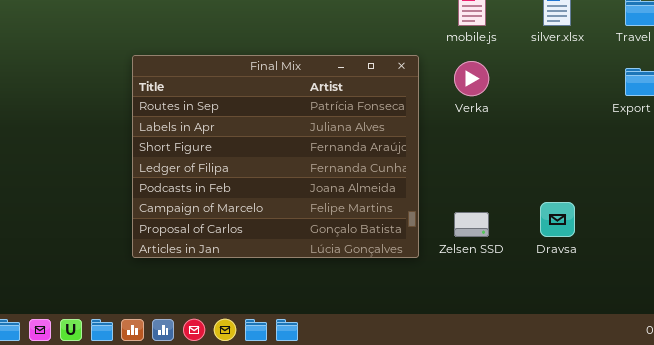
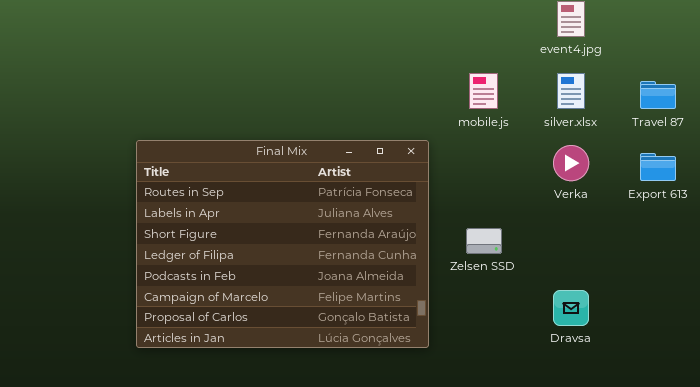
Verka: [454,61,489,96] -> [553,145,589,181], moved
Zelsen SSD: [454,212,489,237] -> [466,228,502,254], moved

